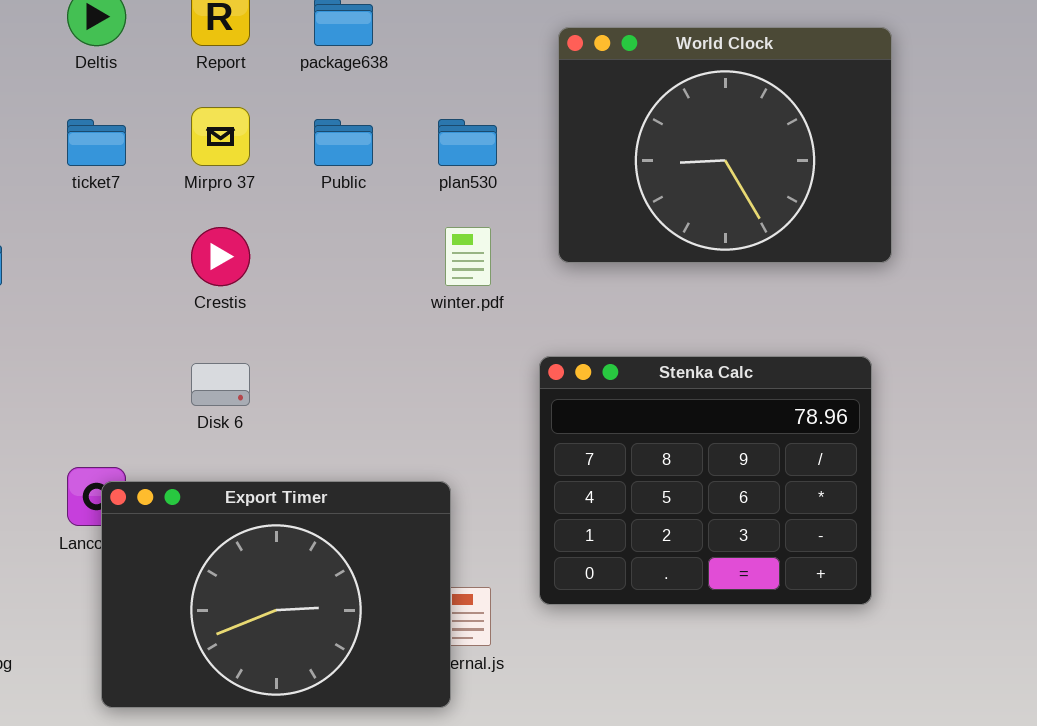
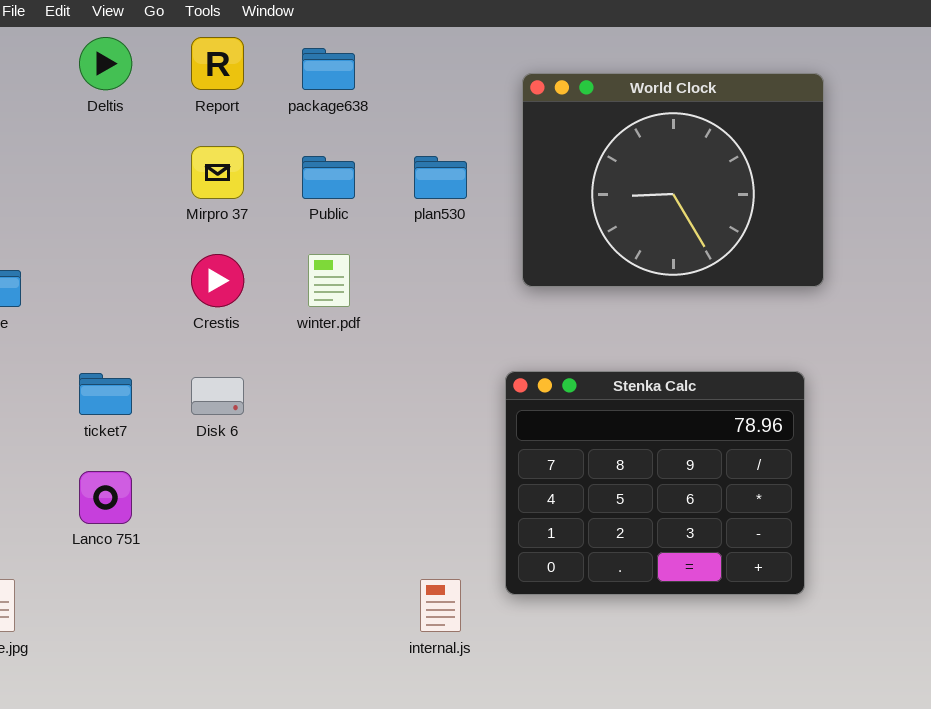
ticket7: [67,119,126,166] -> [79,373,132,415], moved
winter.pdf: [445,227,491,286] -> [308,254,350,307], moved
Export Timer: [101,481,451,708] -> none, closed

